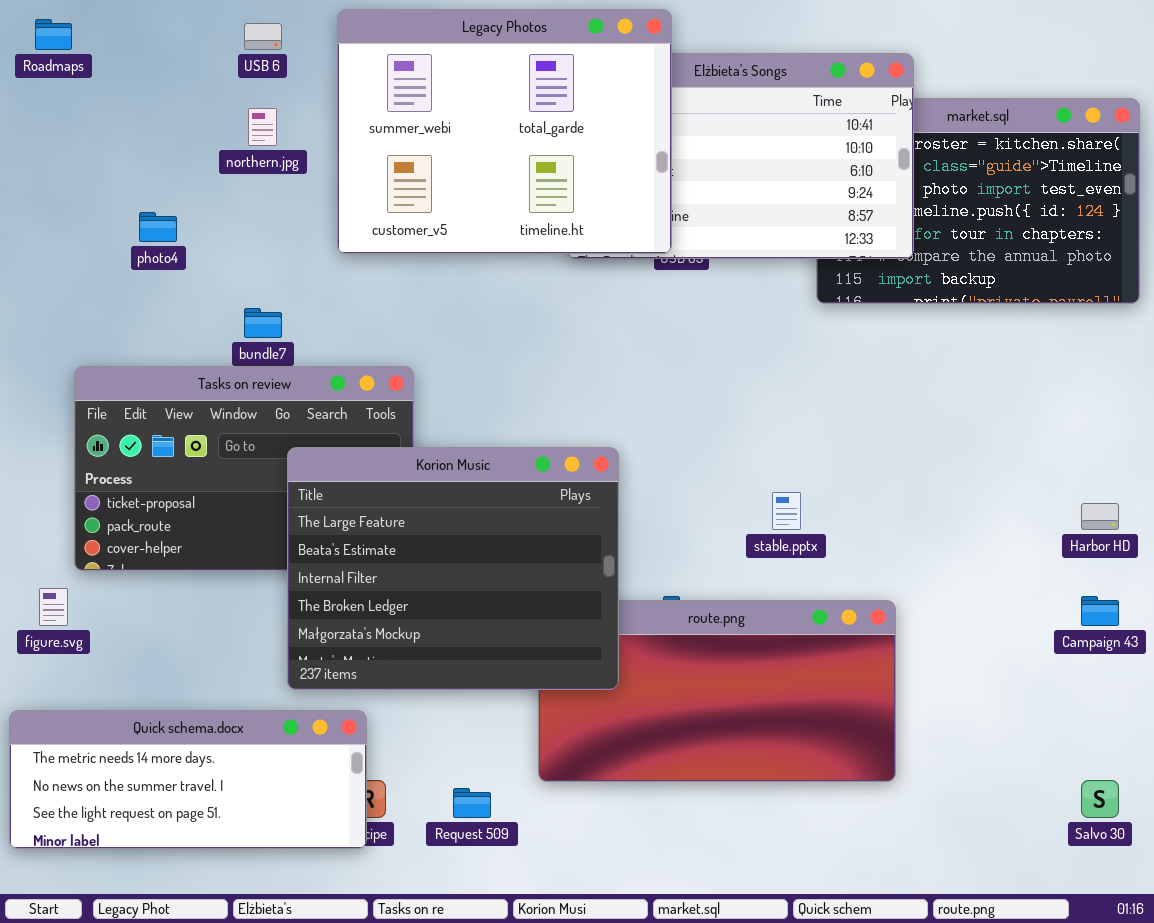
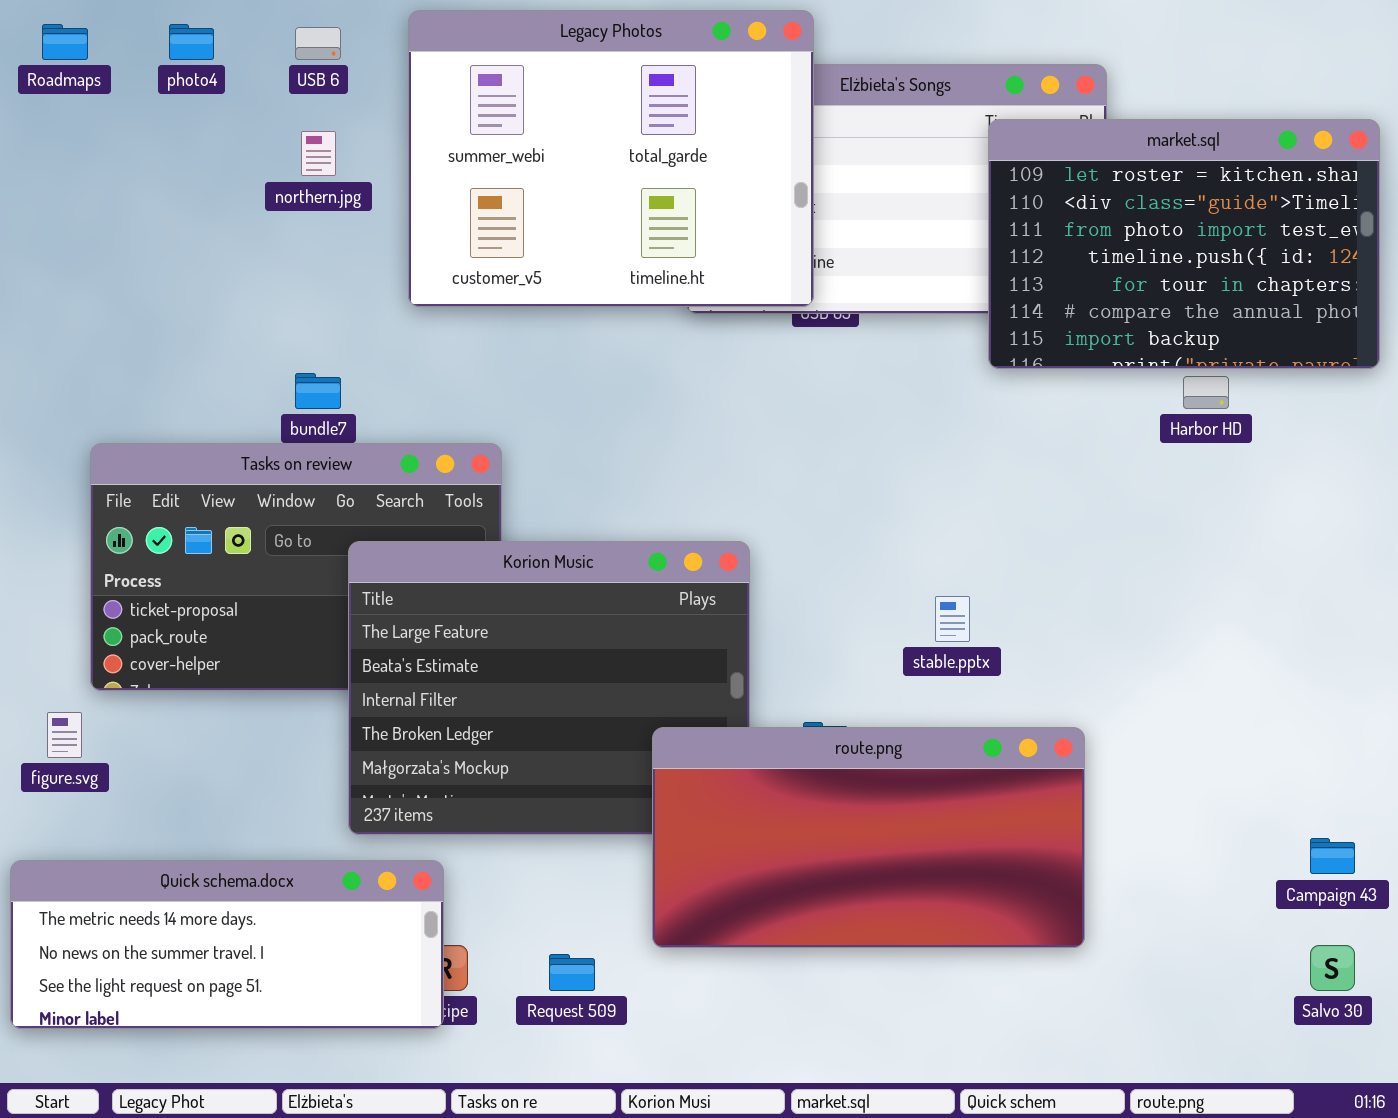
market.sql: [816,98,1140,304] -> [988,119,1380,369], raised
photo4: [139,212,177,242] -> [169,24,214,60], moved
Harbor HD: [1081,503,1119,530] -> [1183,376,1229,409], moved
Campaign 43: [1081,596,1119,626] -> [1310,838,1355,874], moved
route.png: [538,600,896,782] -> [652,727,1085,948], raised

